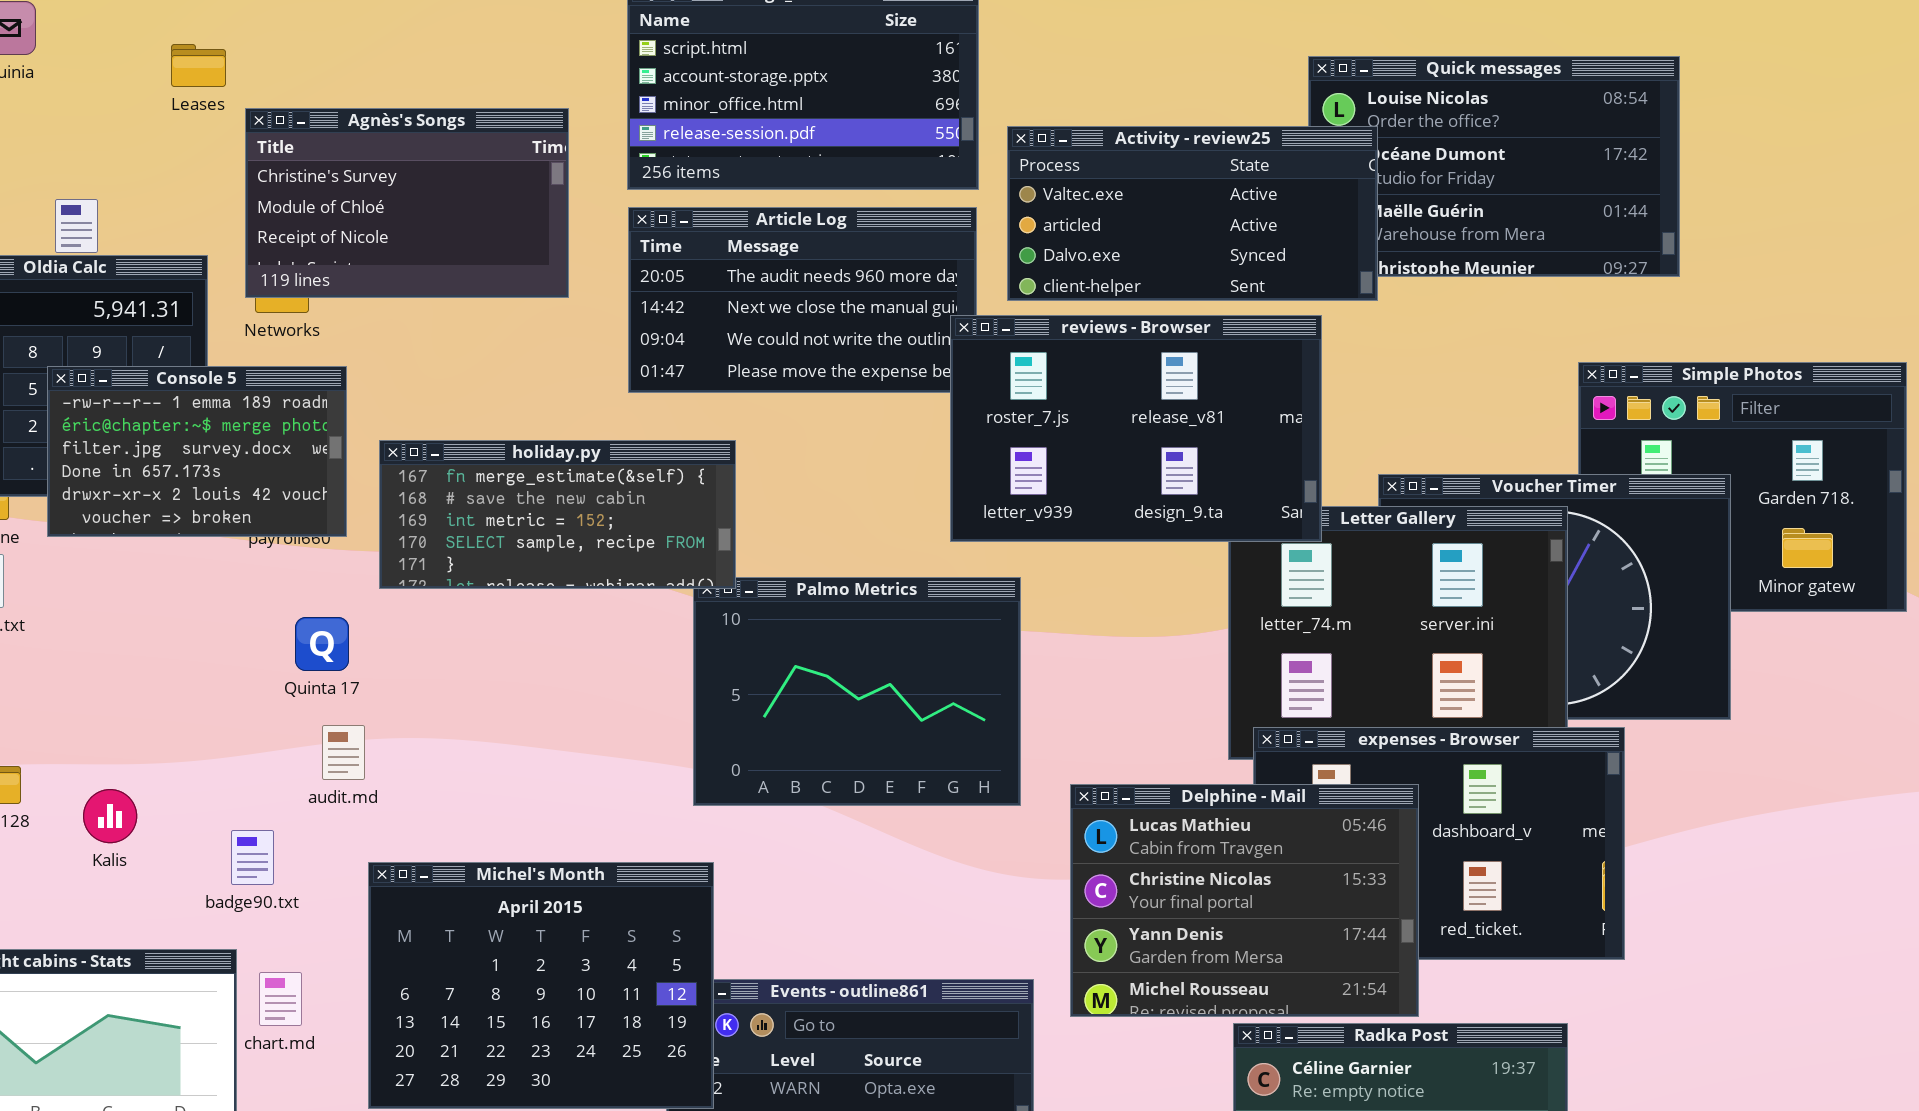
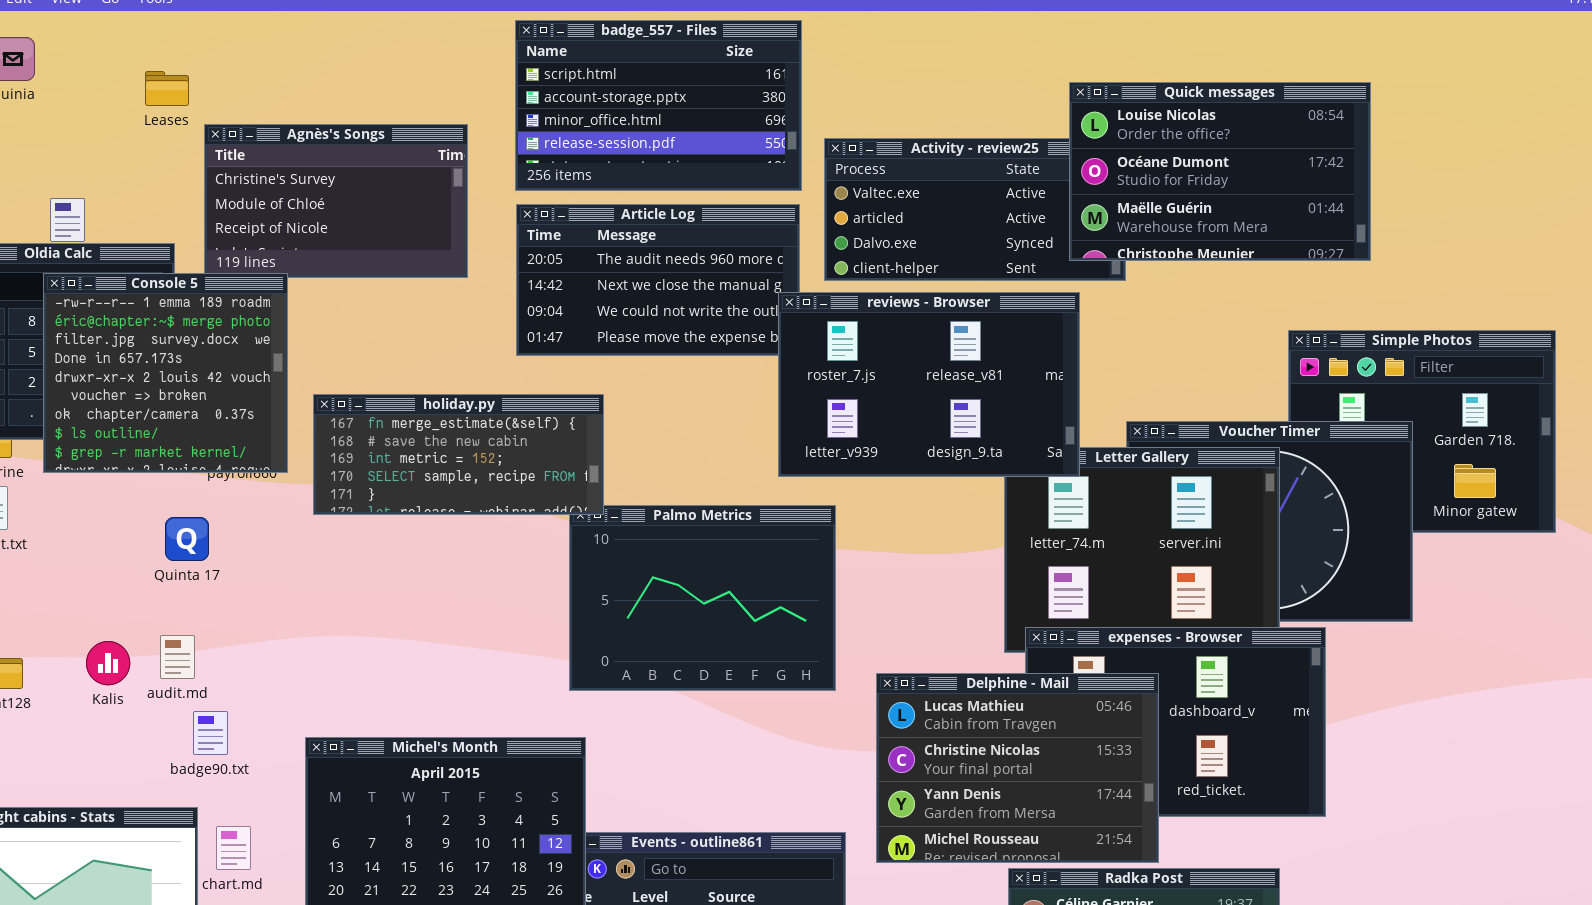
Quick messages: [1308,56,1680,277] -> [1069,82,1371,261], raised
Console 5: [47,366,347,537] -> [43,273,288,473], resized
Quinta 17: [295,617,349,671] -> [165,517,209,561], moved
audit.md: [322,725,365,780] -> [160,635,195,679], moved
Kalis: [83,789,137,843] -> [86,641,130,685], moved

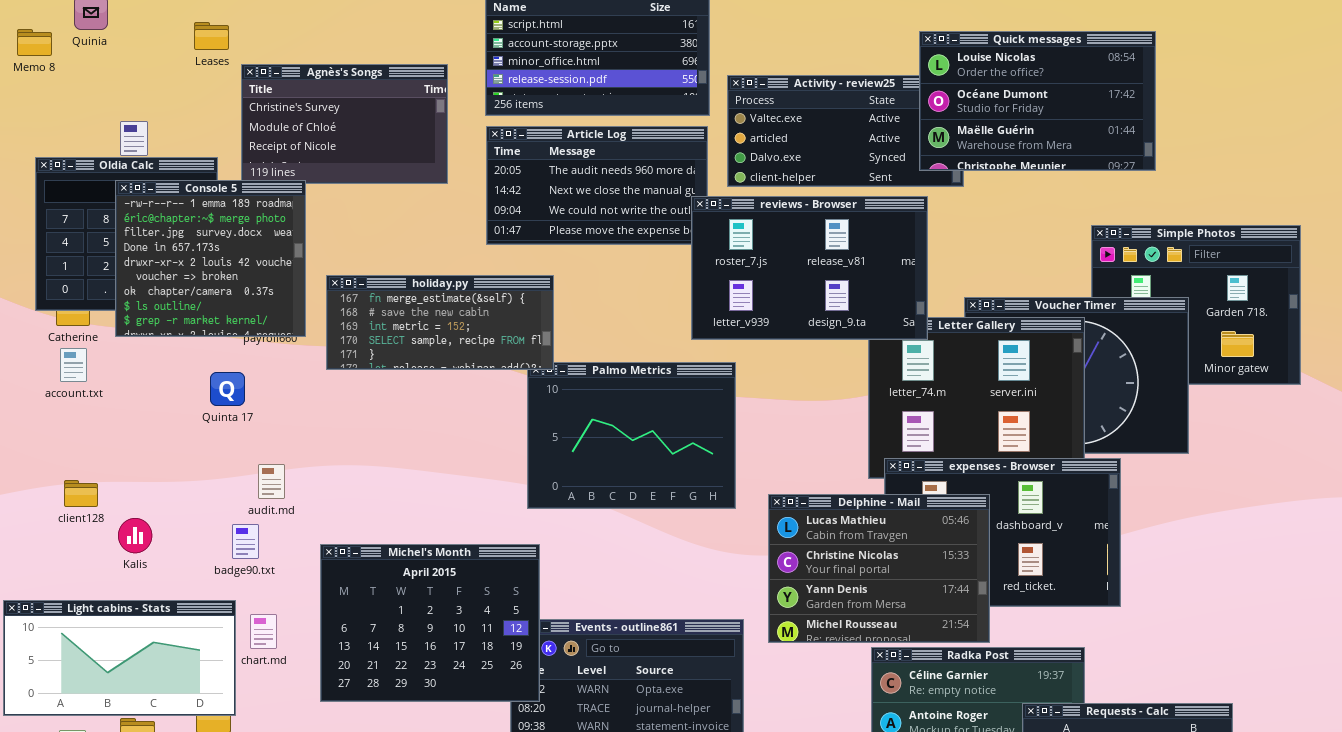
audit.md: [160,635,195,679] -> [258,464,285,499], moved
Kalis: [86,641,130,685] -> [118,518,152,553], moved

